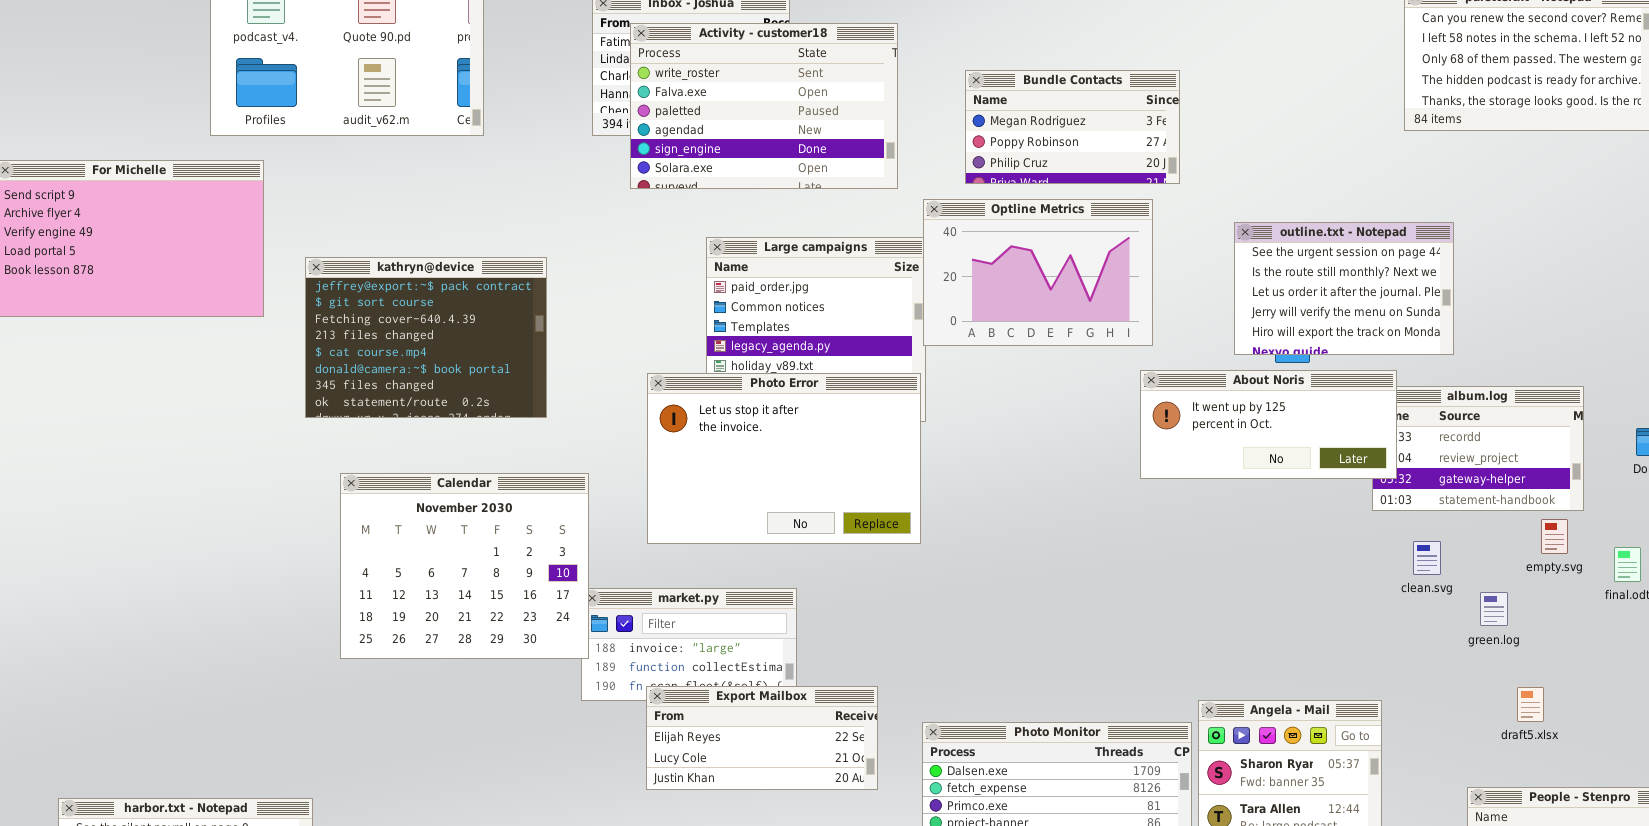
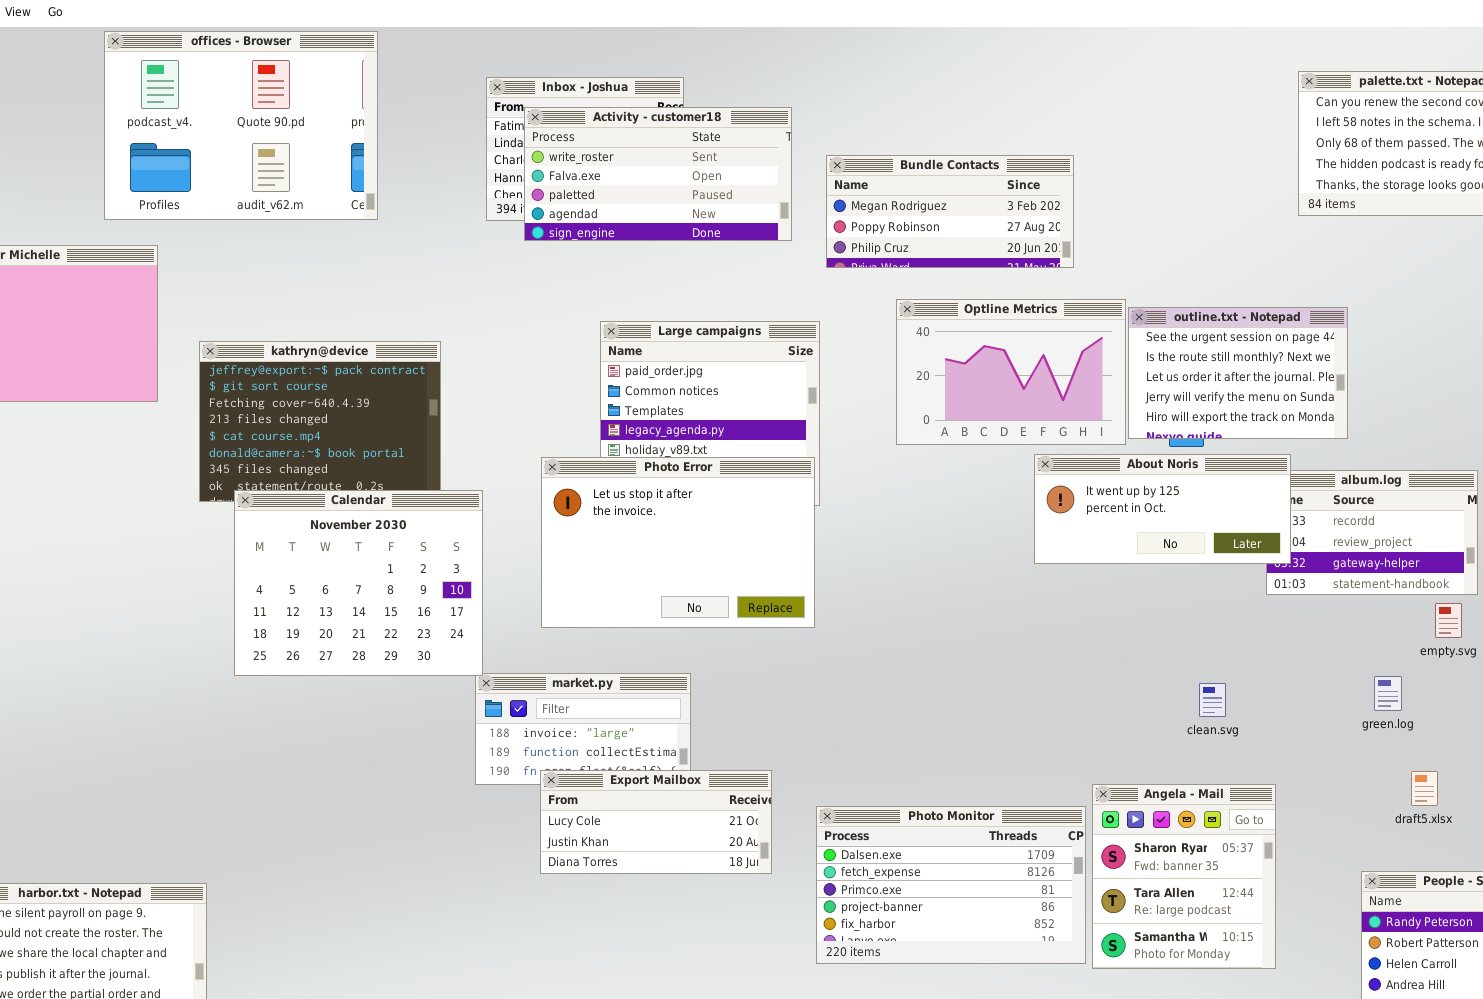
Activity - customer18: [630,23,898,189] -> [524,107,792,241], resized
Bundle Contacts: [965,70,1180,184] -> [826,155,1074,268], resized
Optline Metrics: [923,199,1153,346] -> [896,299,1126,445], moved
Calendar: [340,473,589,659] -> [234,490,483,676], moved
clean.svg: [1413,541,1441,575] -> [1199,683,1226,717], moved
Export Mailbox: [646,686,878,790] -> [540,770,772,874], scrolled down 1 row

